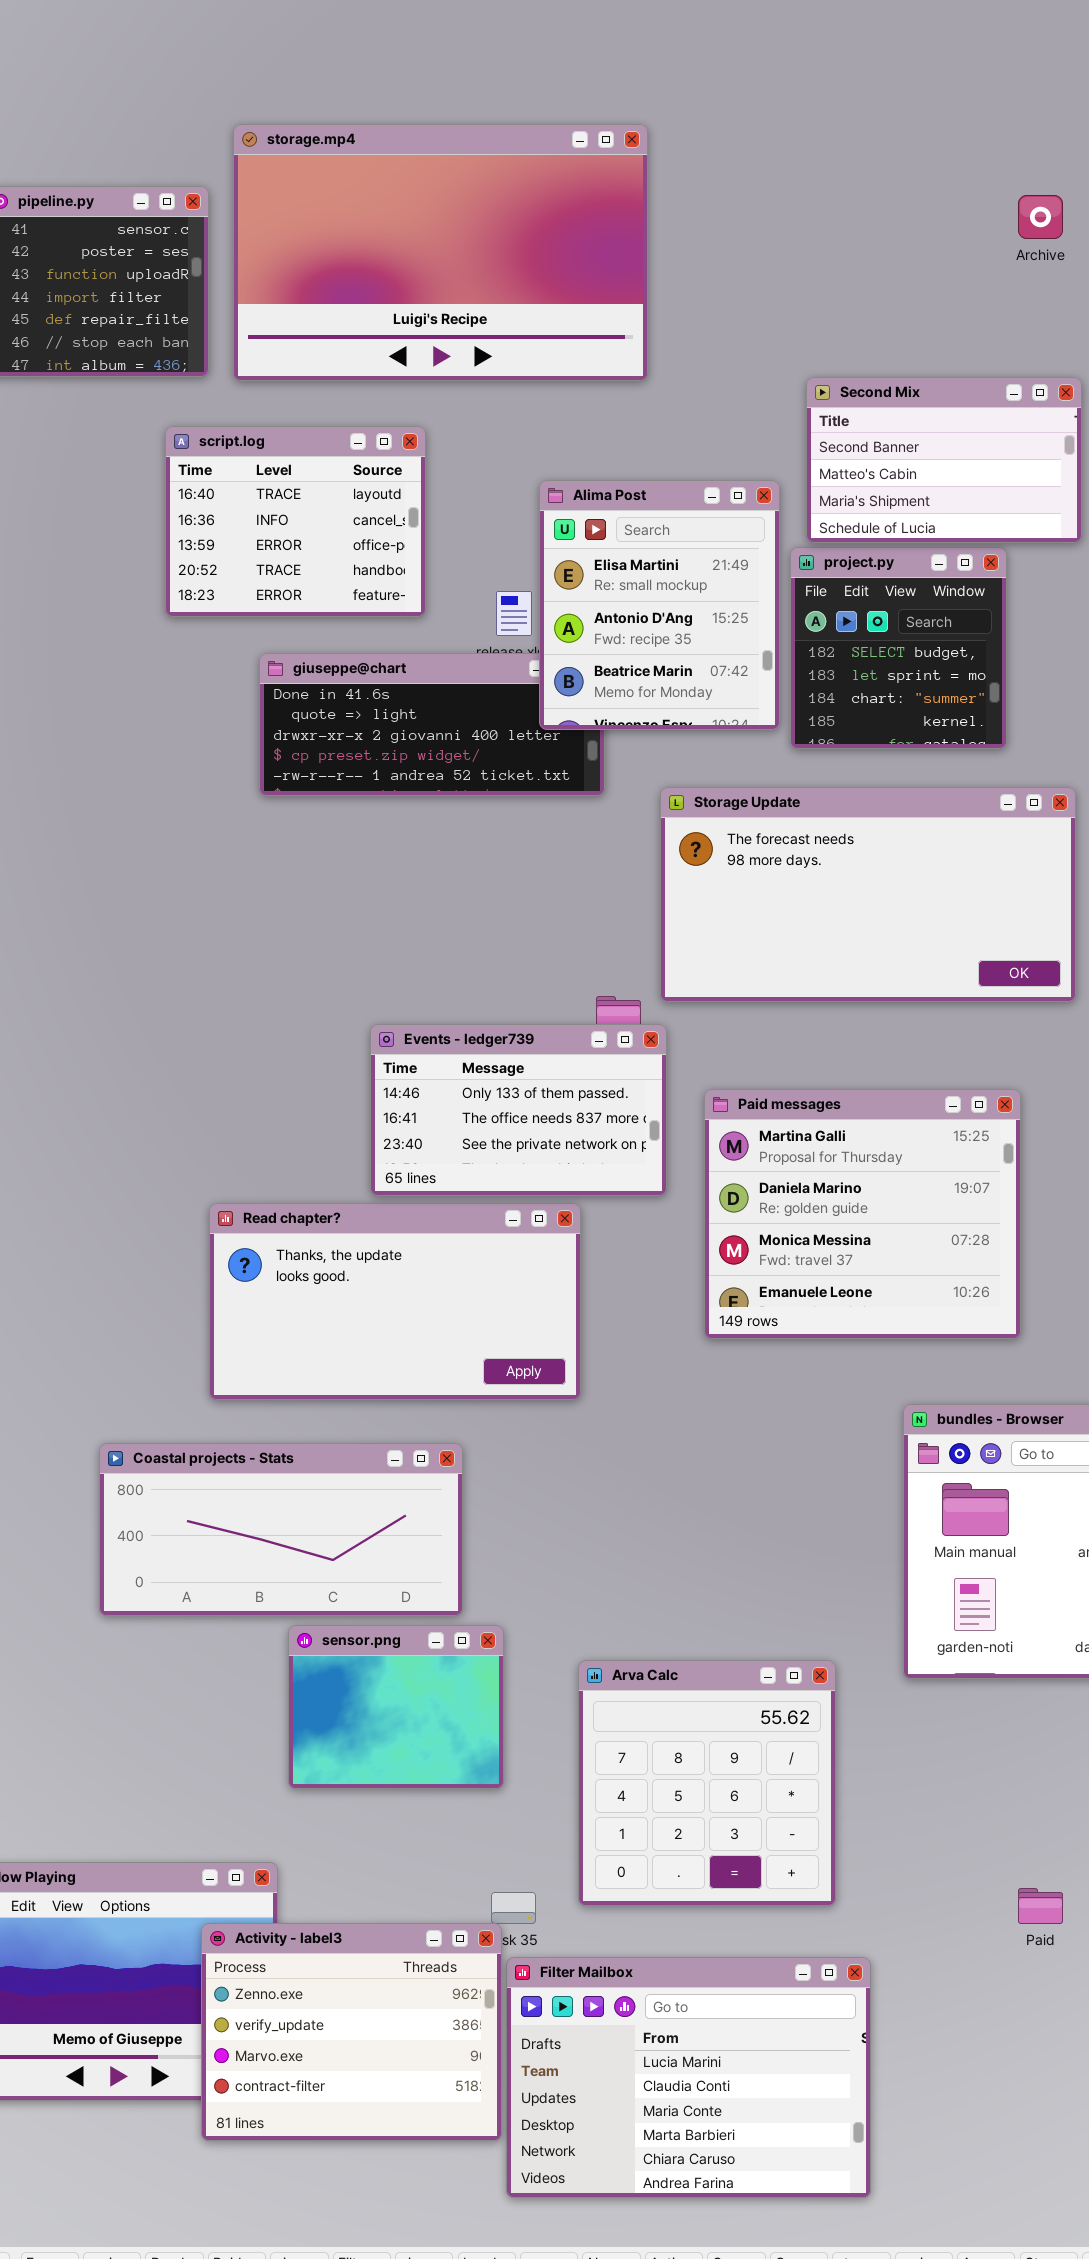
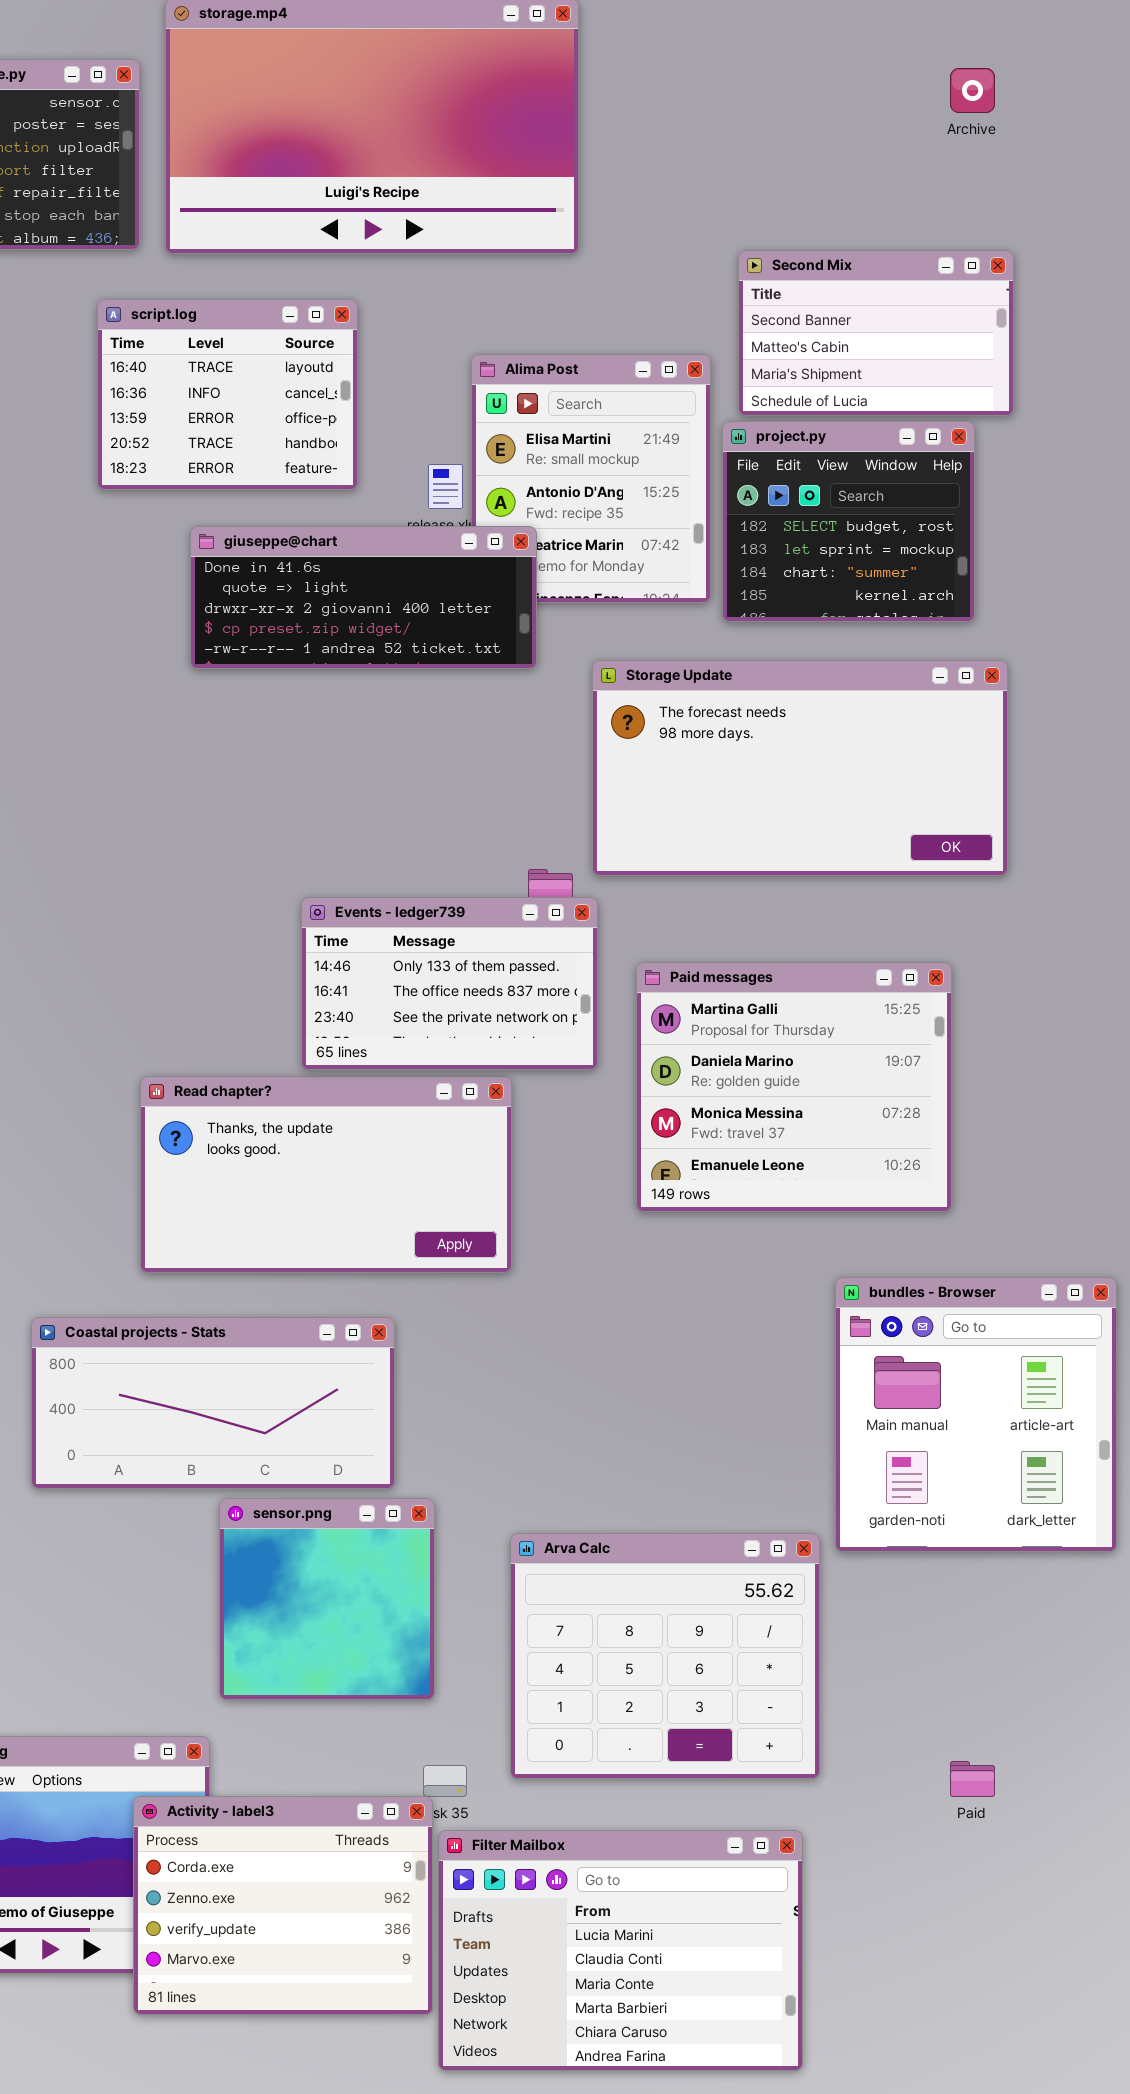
project.py: [790,547,1007,749] -> [722,421,975,622], resized
giuseppe@chart: [259,653,605,796] -> [190,526,537,669], raised
sensor.png: [288,1625,504,1789] -> [219,1498,435,1700], resized
Arva Calc: [578,1660,836,1906] -> [510,1533,820,1779], resized
Activity - label3: [201,1923,502,2141] -> [133,1796,433,2015], scrolled up 1 row

